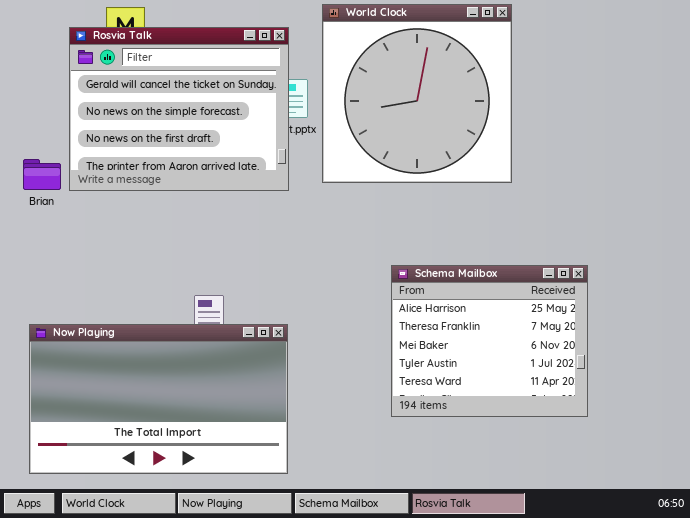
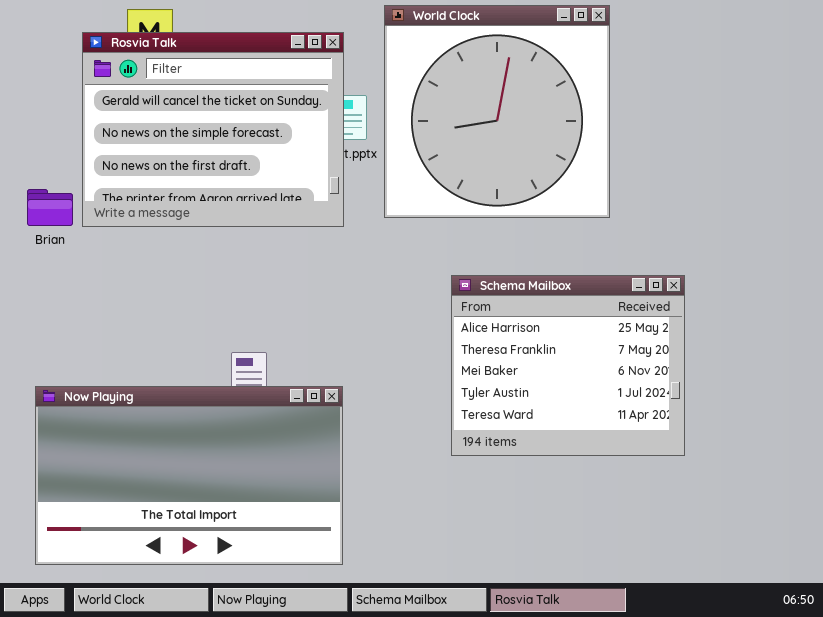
Schema Mailbox: [391,265,588,417] -> [451,275,685,456], moved

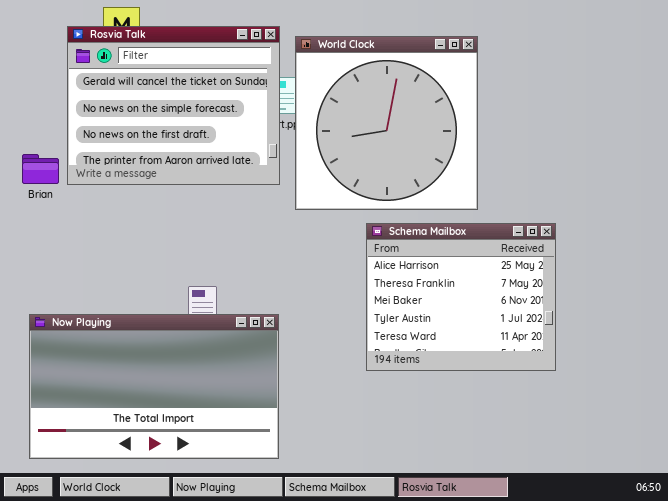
World Clock: [384,5,610,218] -> [295,36,478,210], moved

